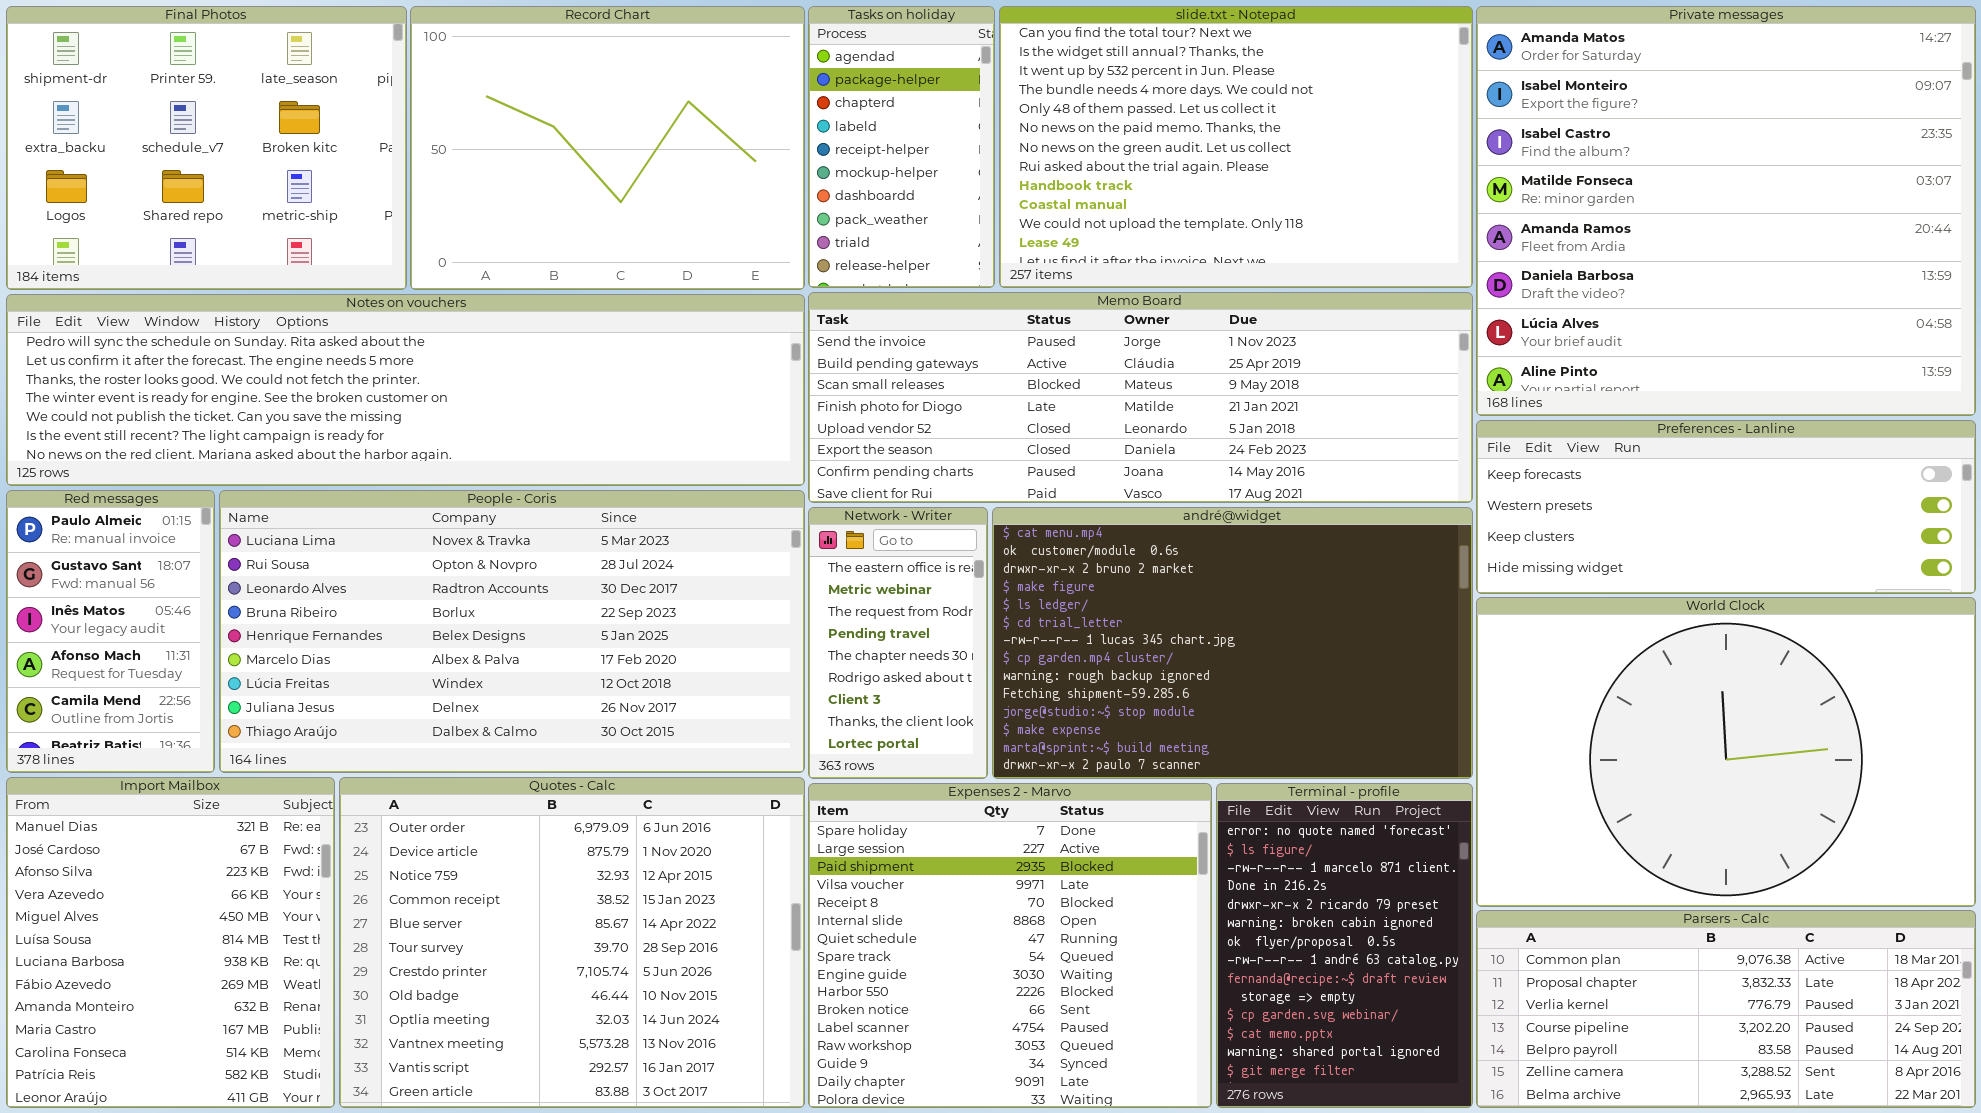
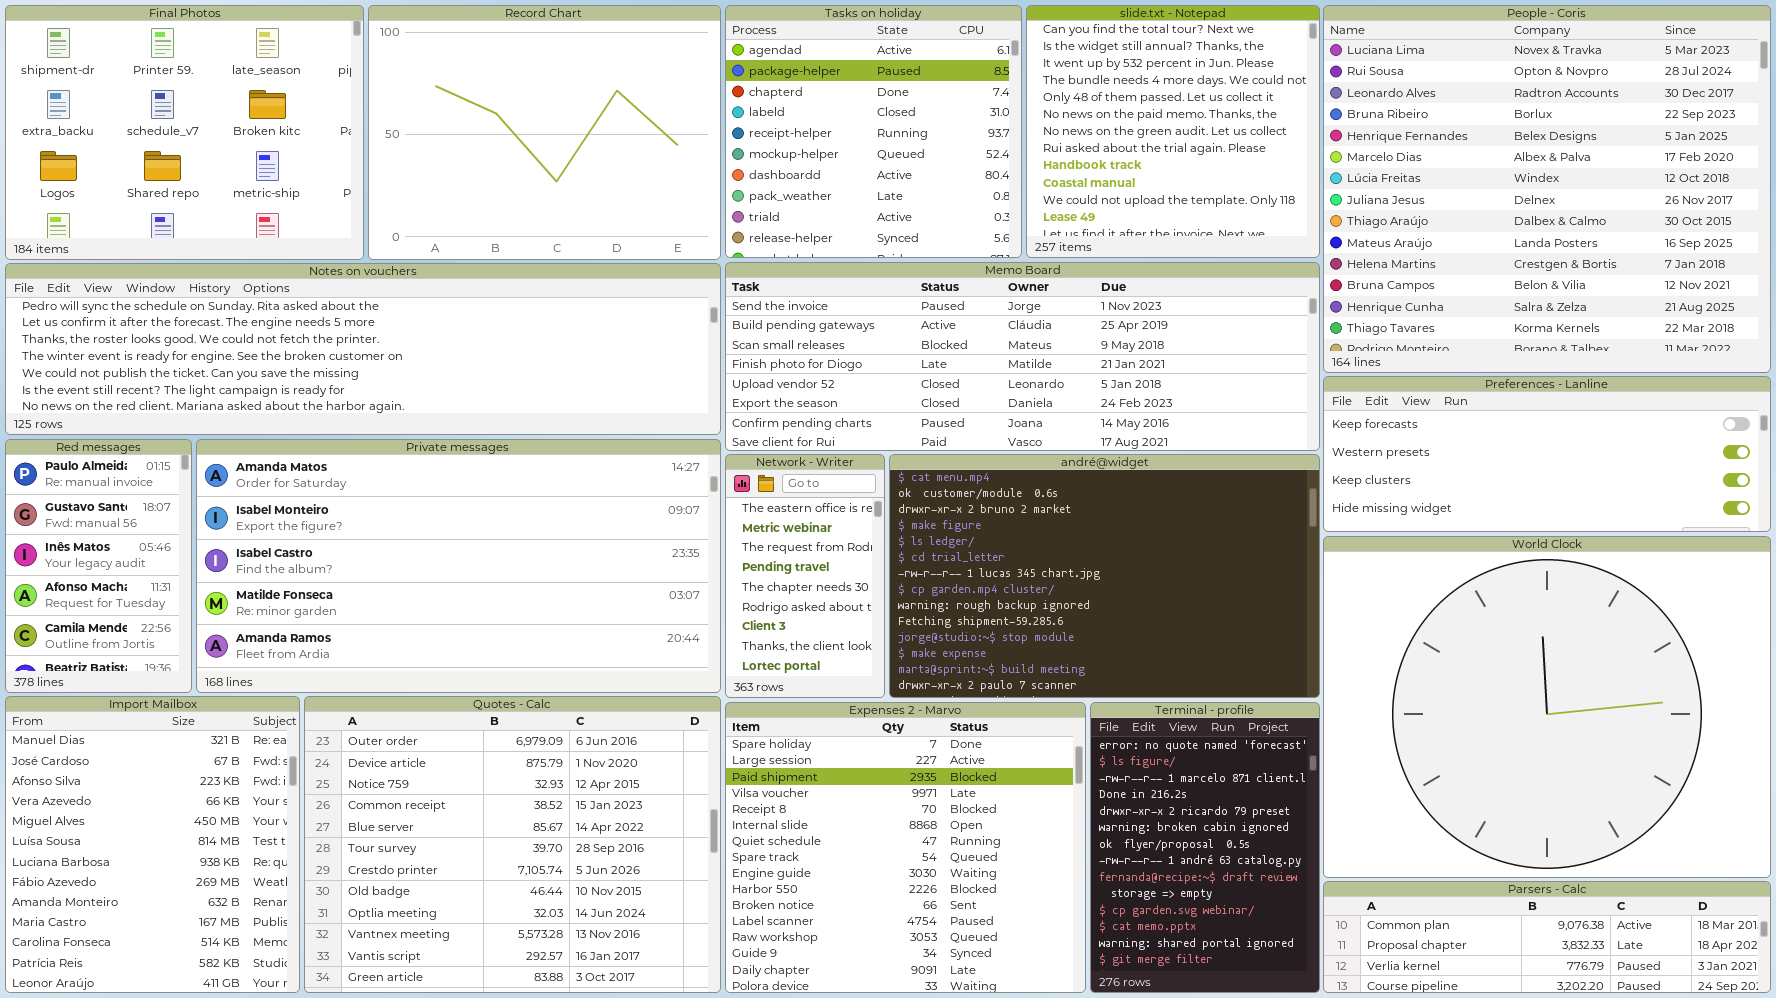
Tasks on holiday: [808,6,995,288] -> [725,5,1022,258], resized
slide.txt - Notepad: [999,6,1473,288] -> [1026,5,1320,258], resized
Private messages: [1476,6,1976,416] -> [196,439,721,693], moved, resized
People - Coris: [219,490,805,773] -> [1323,5,1771,373], moved, resized
World Clock: [1476,597,1976,907] -> [1323,536,1771,878], resized
Parsers - Calc: [1476,910,1976,1108] -> [1323,881,1771,993], resized

